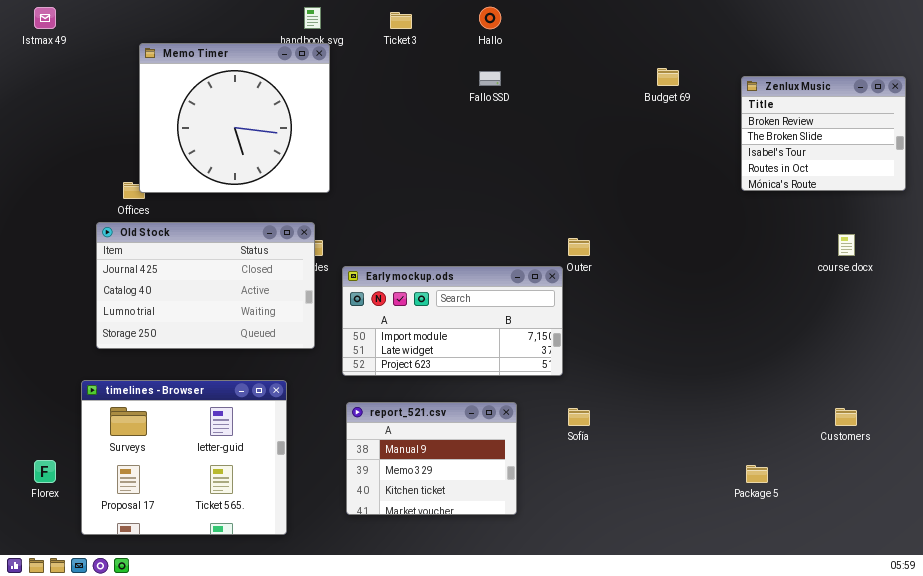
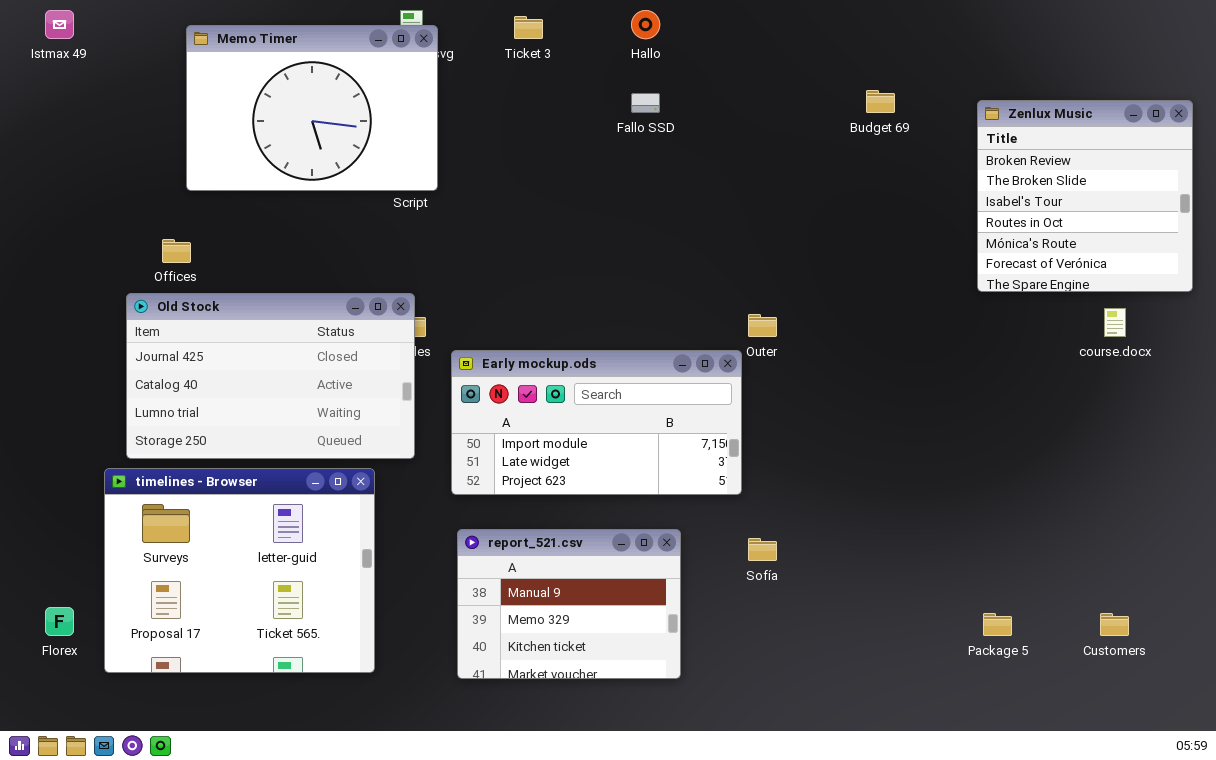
Memo Timer: [139,43,330,193] -> [186,25,438,191], moved, resized
Zenlux Music: [741,76,906,191] -> [977,100,1193,292], resized
timelines - Browser: [81,380,287,535] -> [104,468,375,673], moved
Customers: [835,408,857,426] -> [1100,613,1129,636], moved

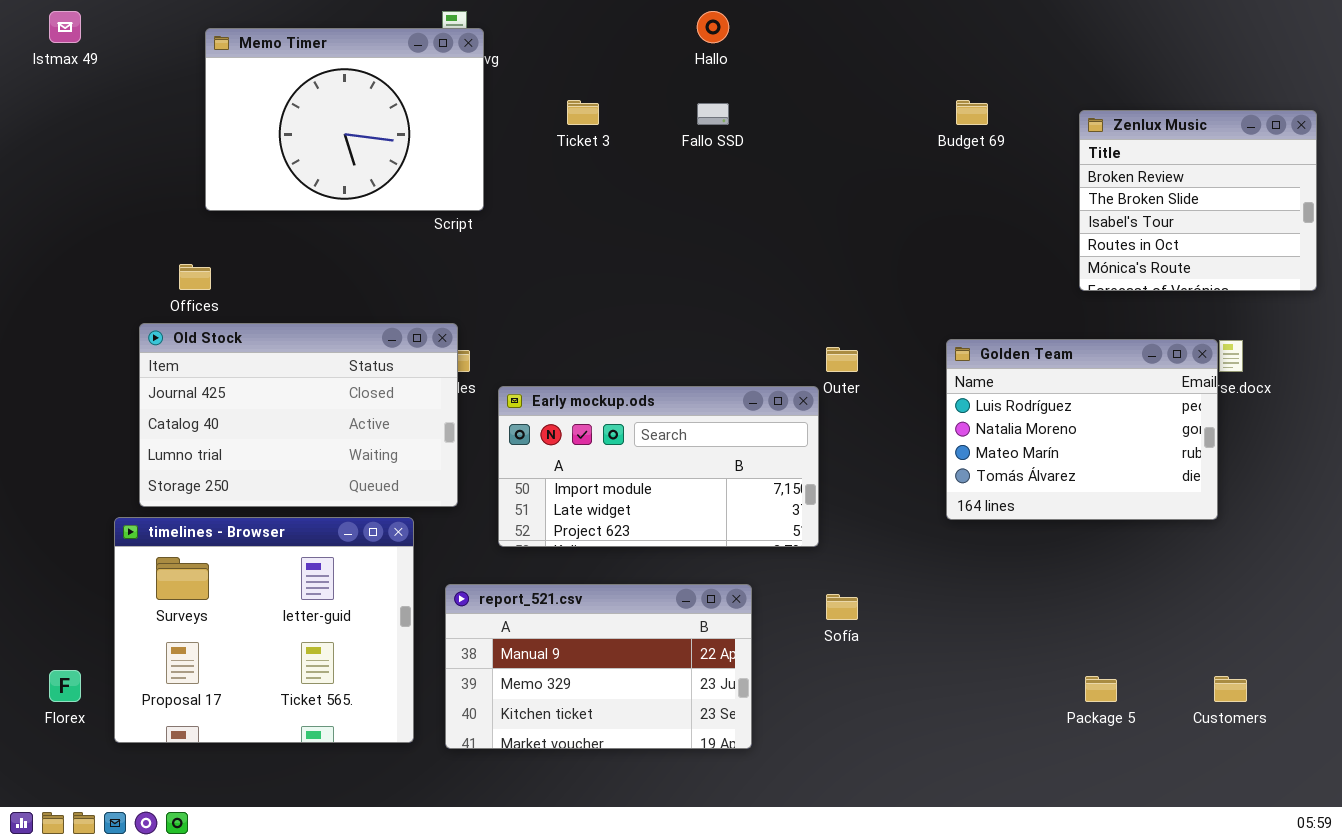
Ticket 3: [514,16,543,39] -> [567,100,599,125], moved
Zenlux Music: [977,100,1193,292] -> [1079,110,1317,291], resized
Golden Team: none -> [946,339,1218,520], opened
report_521.csv: [457,529,681,679] -> [445,584,752,749], resized

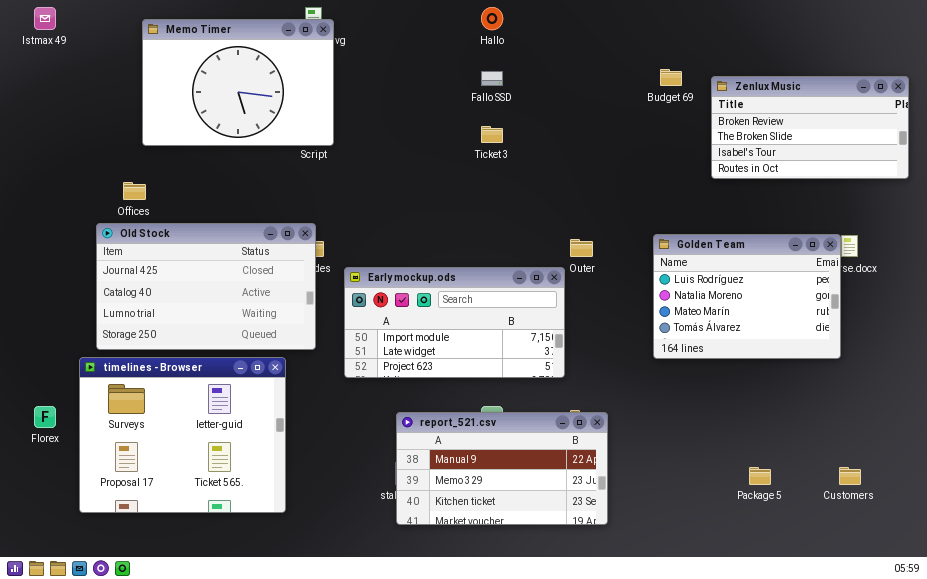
Ticket 3: [567,100,599,125] -> [481,126,503,143], moved
Zenlux Music: [1079,110,1317,291] -> [711,76,909,179], resized
report_521.csv: [445,584,752,749] -> [396,412,608,525], moved
Florex: [49,670,81,702] -> [34,406,56,428], moved

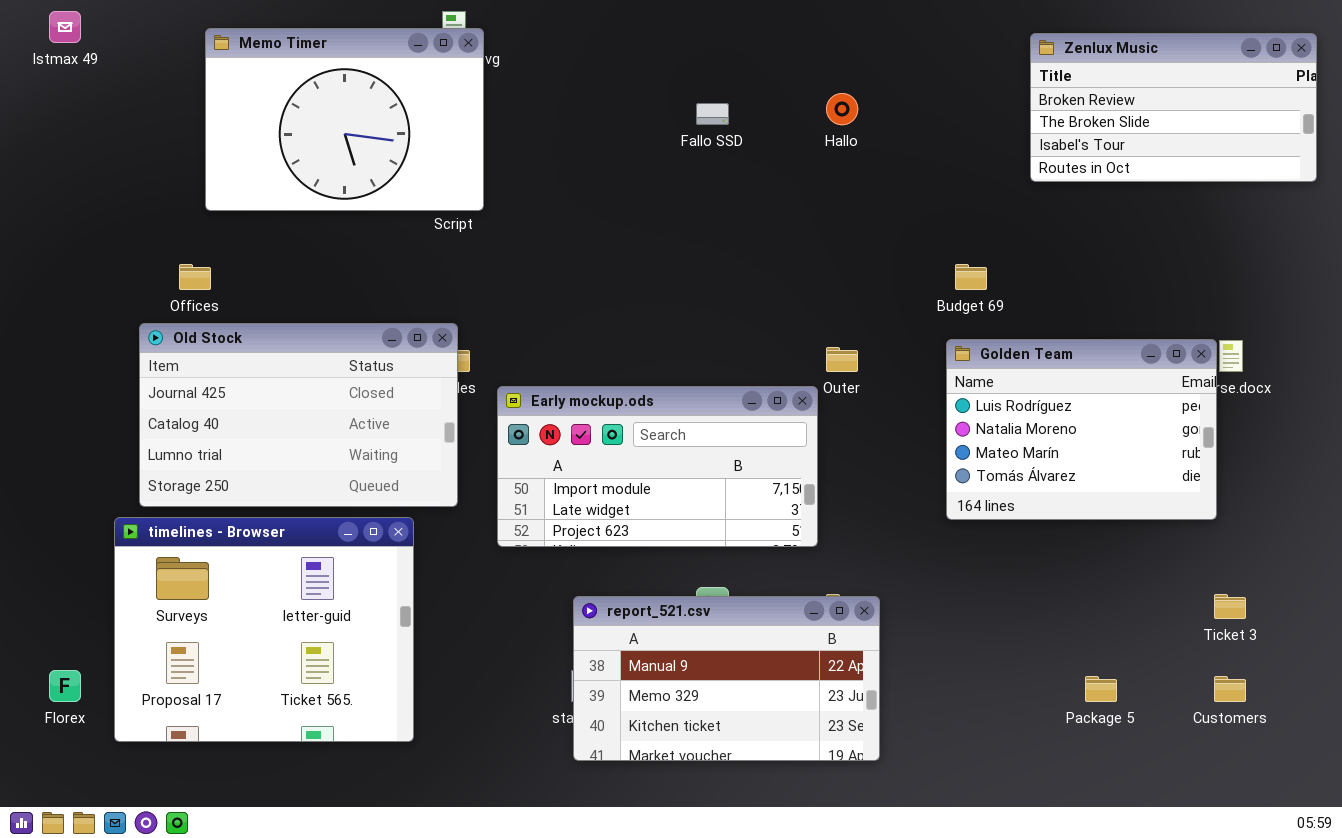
Hallo: [481,7,503,30] -> [826,93,858,125], moved
Budget 69: [660,69,682,86] -> [955,264,987,290], moved
Zenlux Music: [711,76,909,179] -> [1030,33,1317,182], moved
Ticket 3: [481,126,503,143] -> [1214,594,1246,619], moved
Florex: [34,406,56,428] -> [49,670,81,702], moved

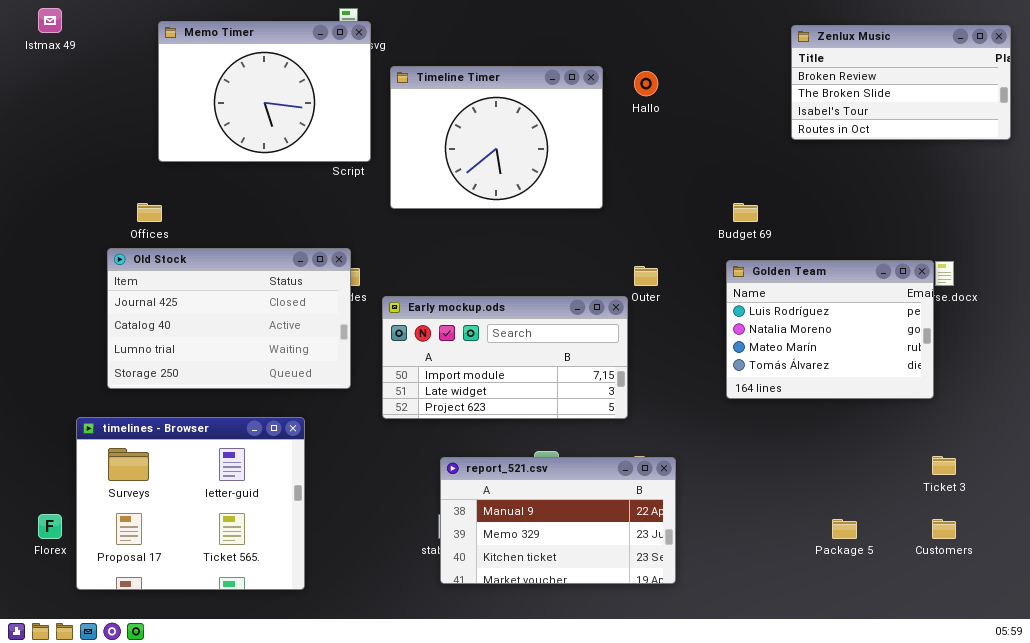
Timeline Timer: none -> [390,66,603,209], opened
timelines - Browser: [114,517,414,742] -> [76,417,305,590], moved

